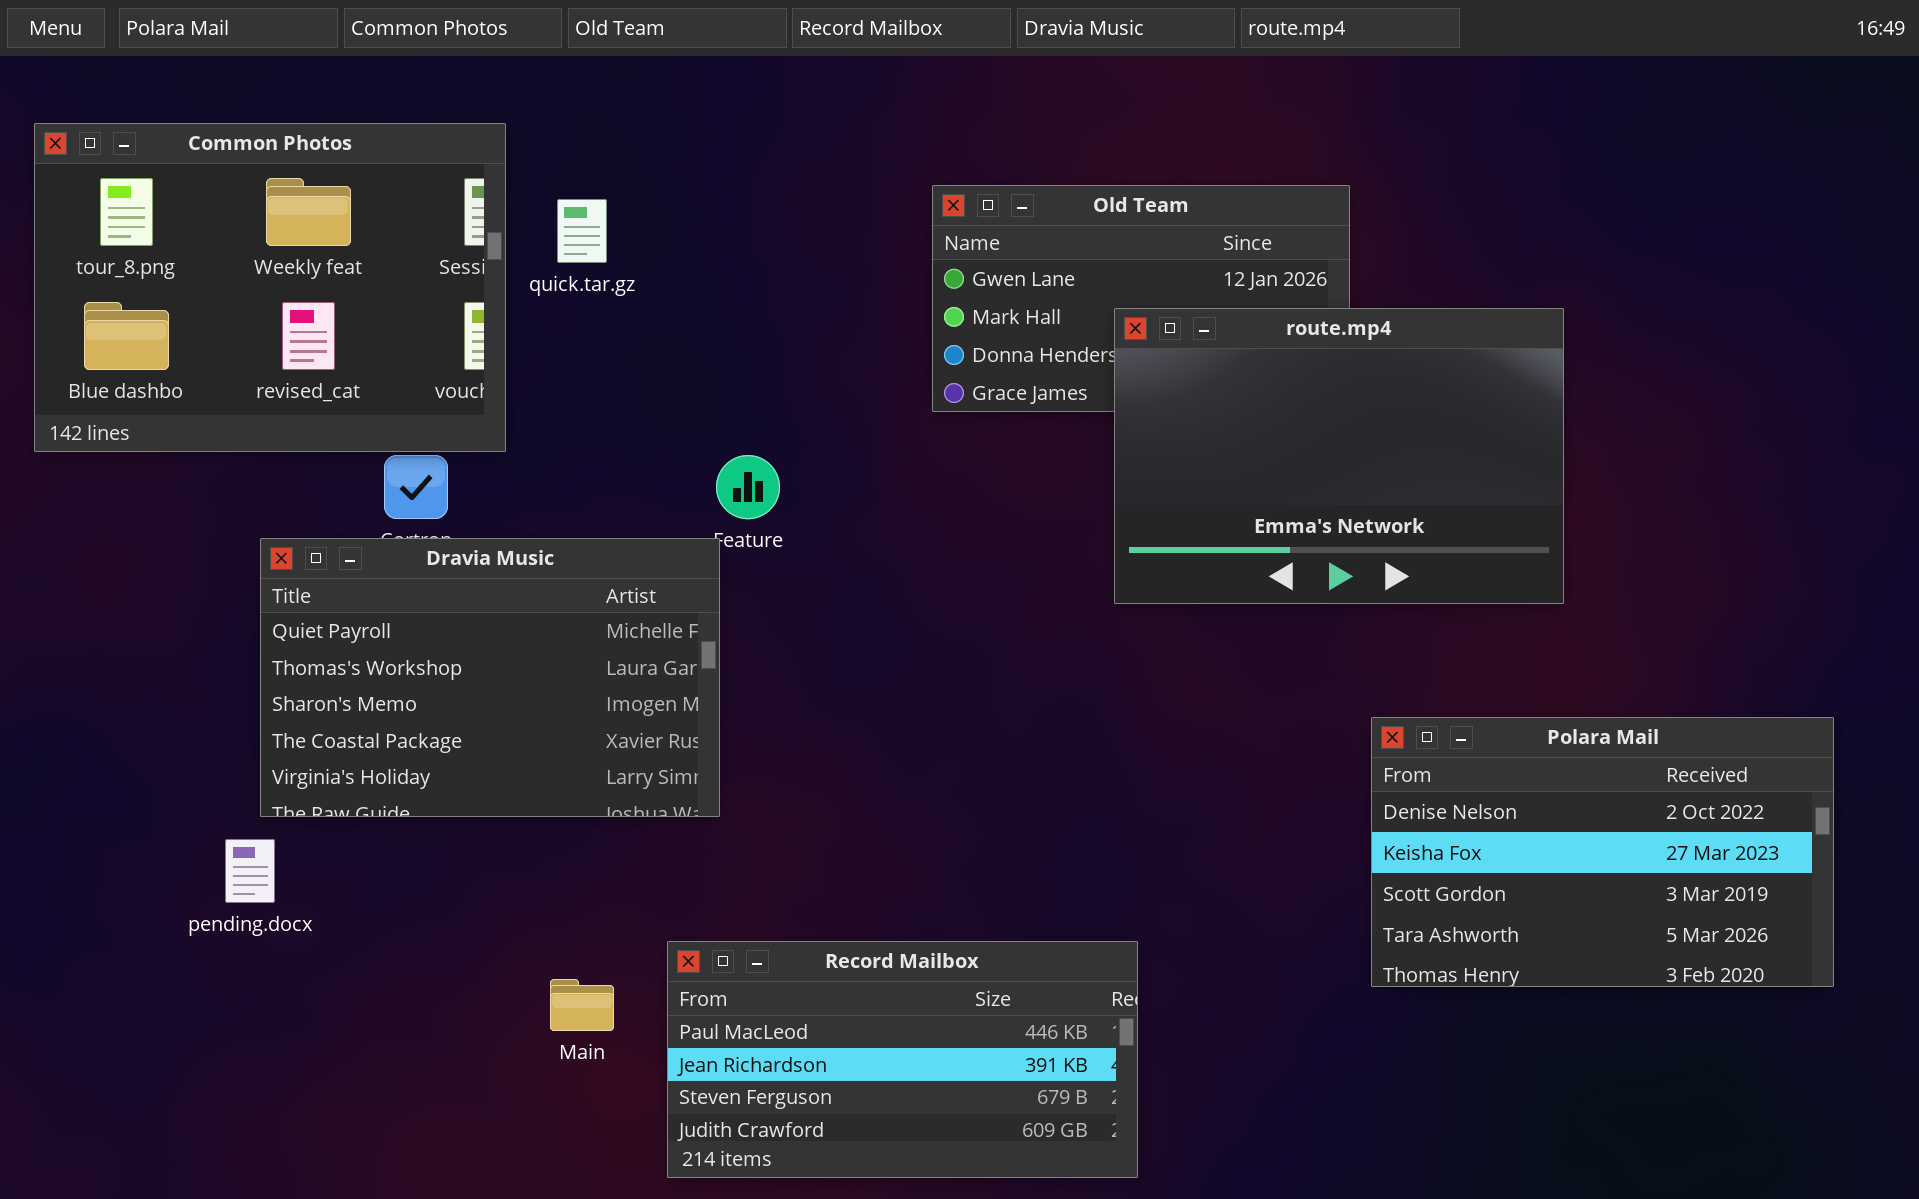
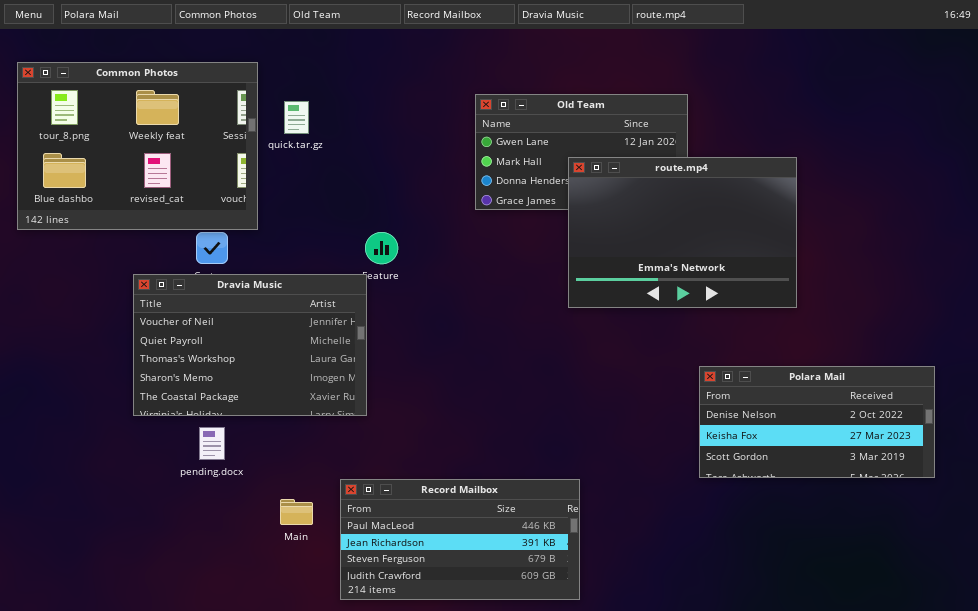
Dravia Music: [260,538,720,817] -> [133,274,367,416], scrolled up 1 row
Polara Mail: [1371,717,1834,987] -> [699,366,935,478], resized
pending.docx: [225,839,275,903] -> [199,427,225,460], moved

